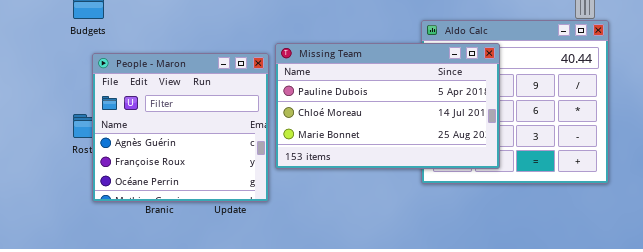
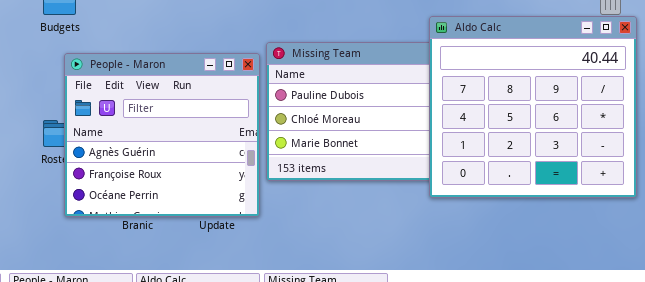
Aldo Calc: [421,20,609,184] -> [429,16,637,198], raised

